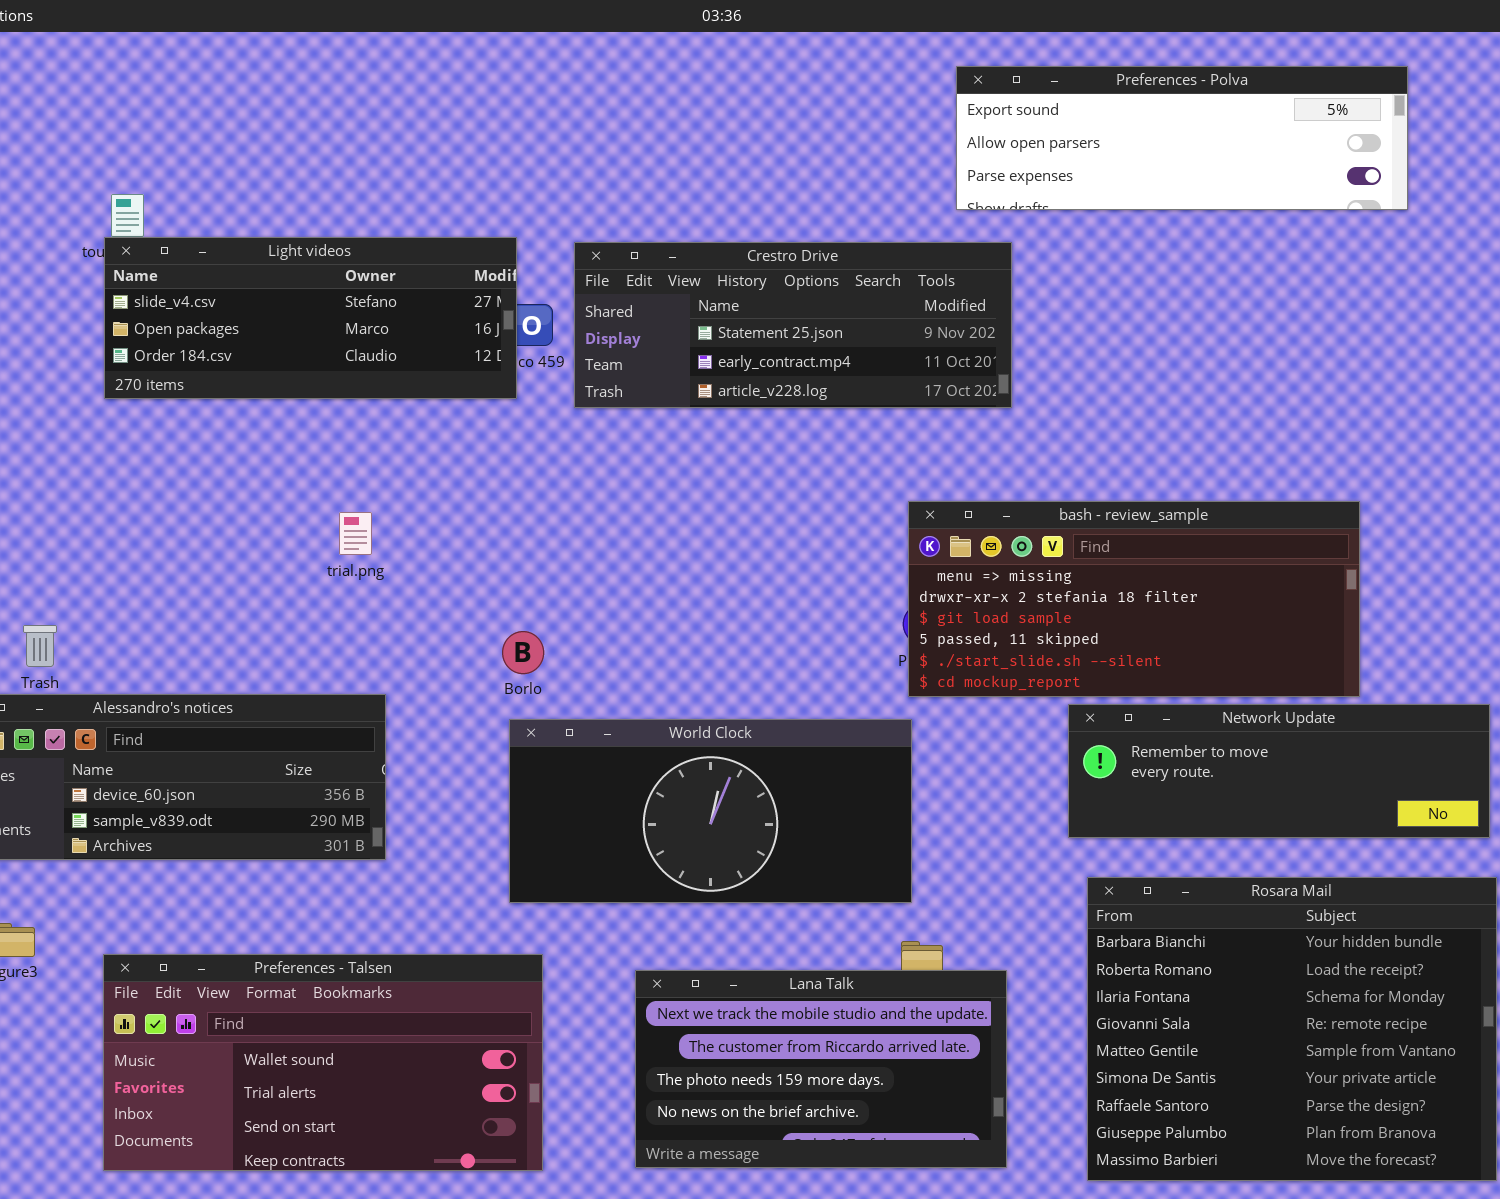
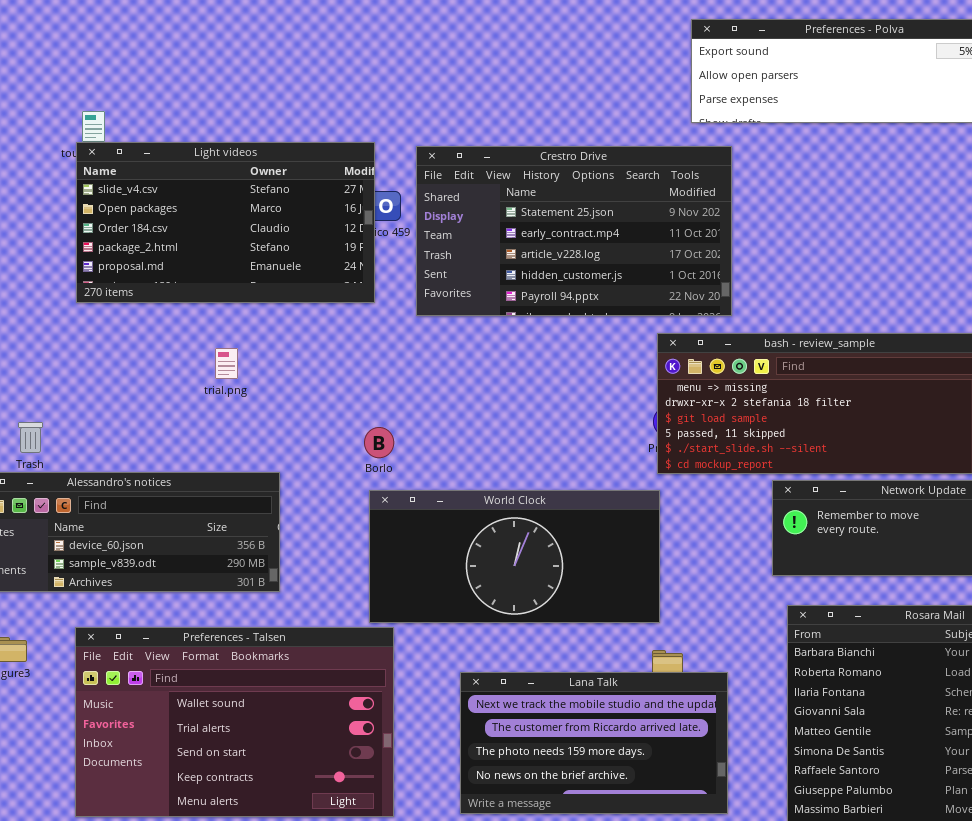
Light videos: [104,237,517,399] -> [76,142,375,303], resized
Crestro Drive: [574,242,1012,408] -> [416,146,732,316], resized
trial.png: [339,512,372,555] -> [215,348,238,379], moved
Preferences - Talsen: [103,954,543,1171] -> [75,627,394,817], resized

